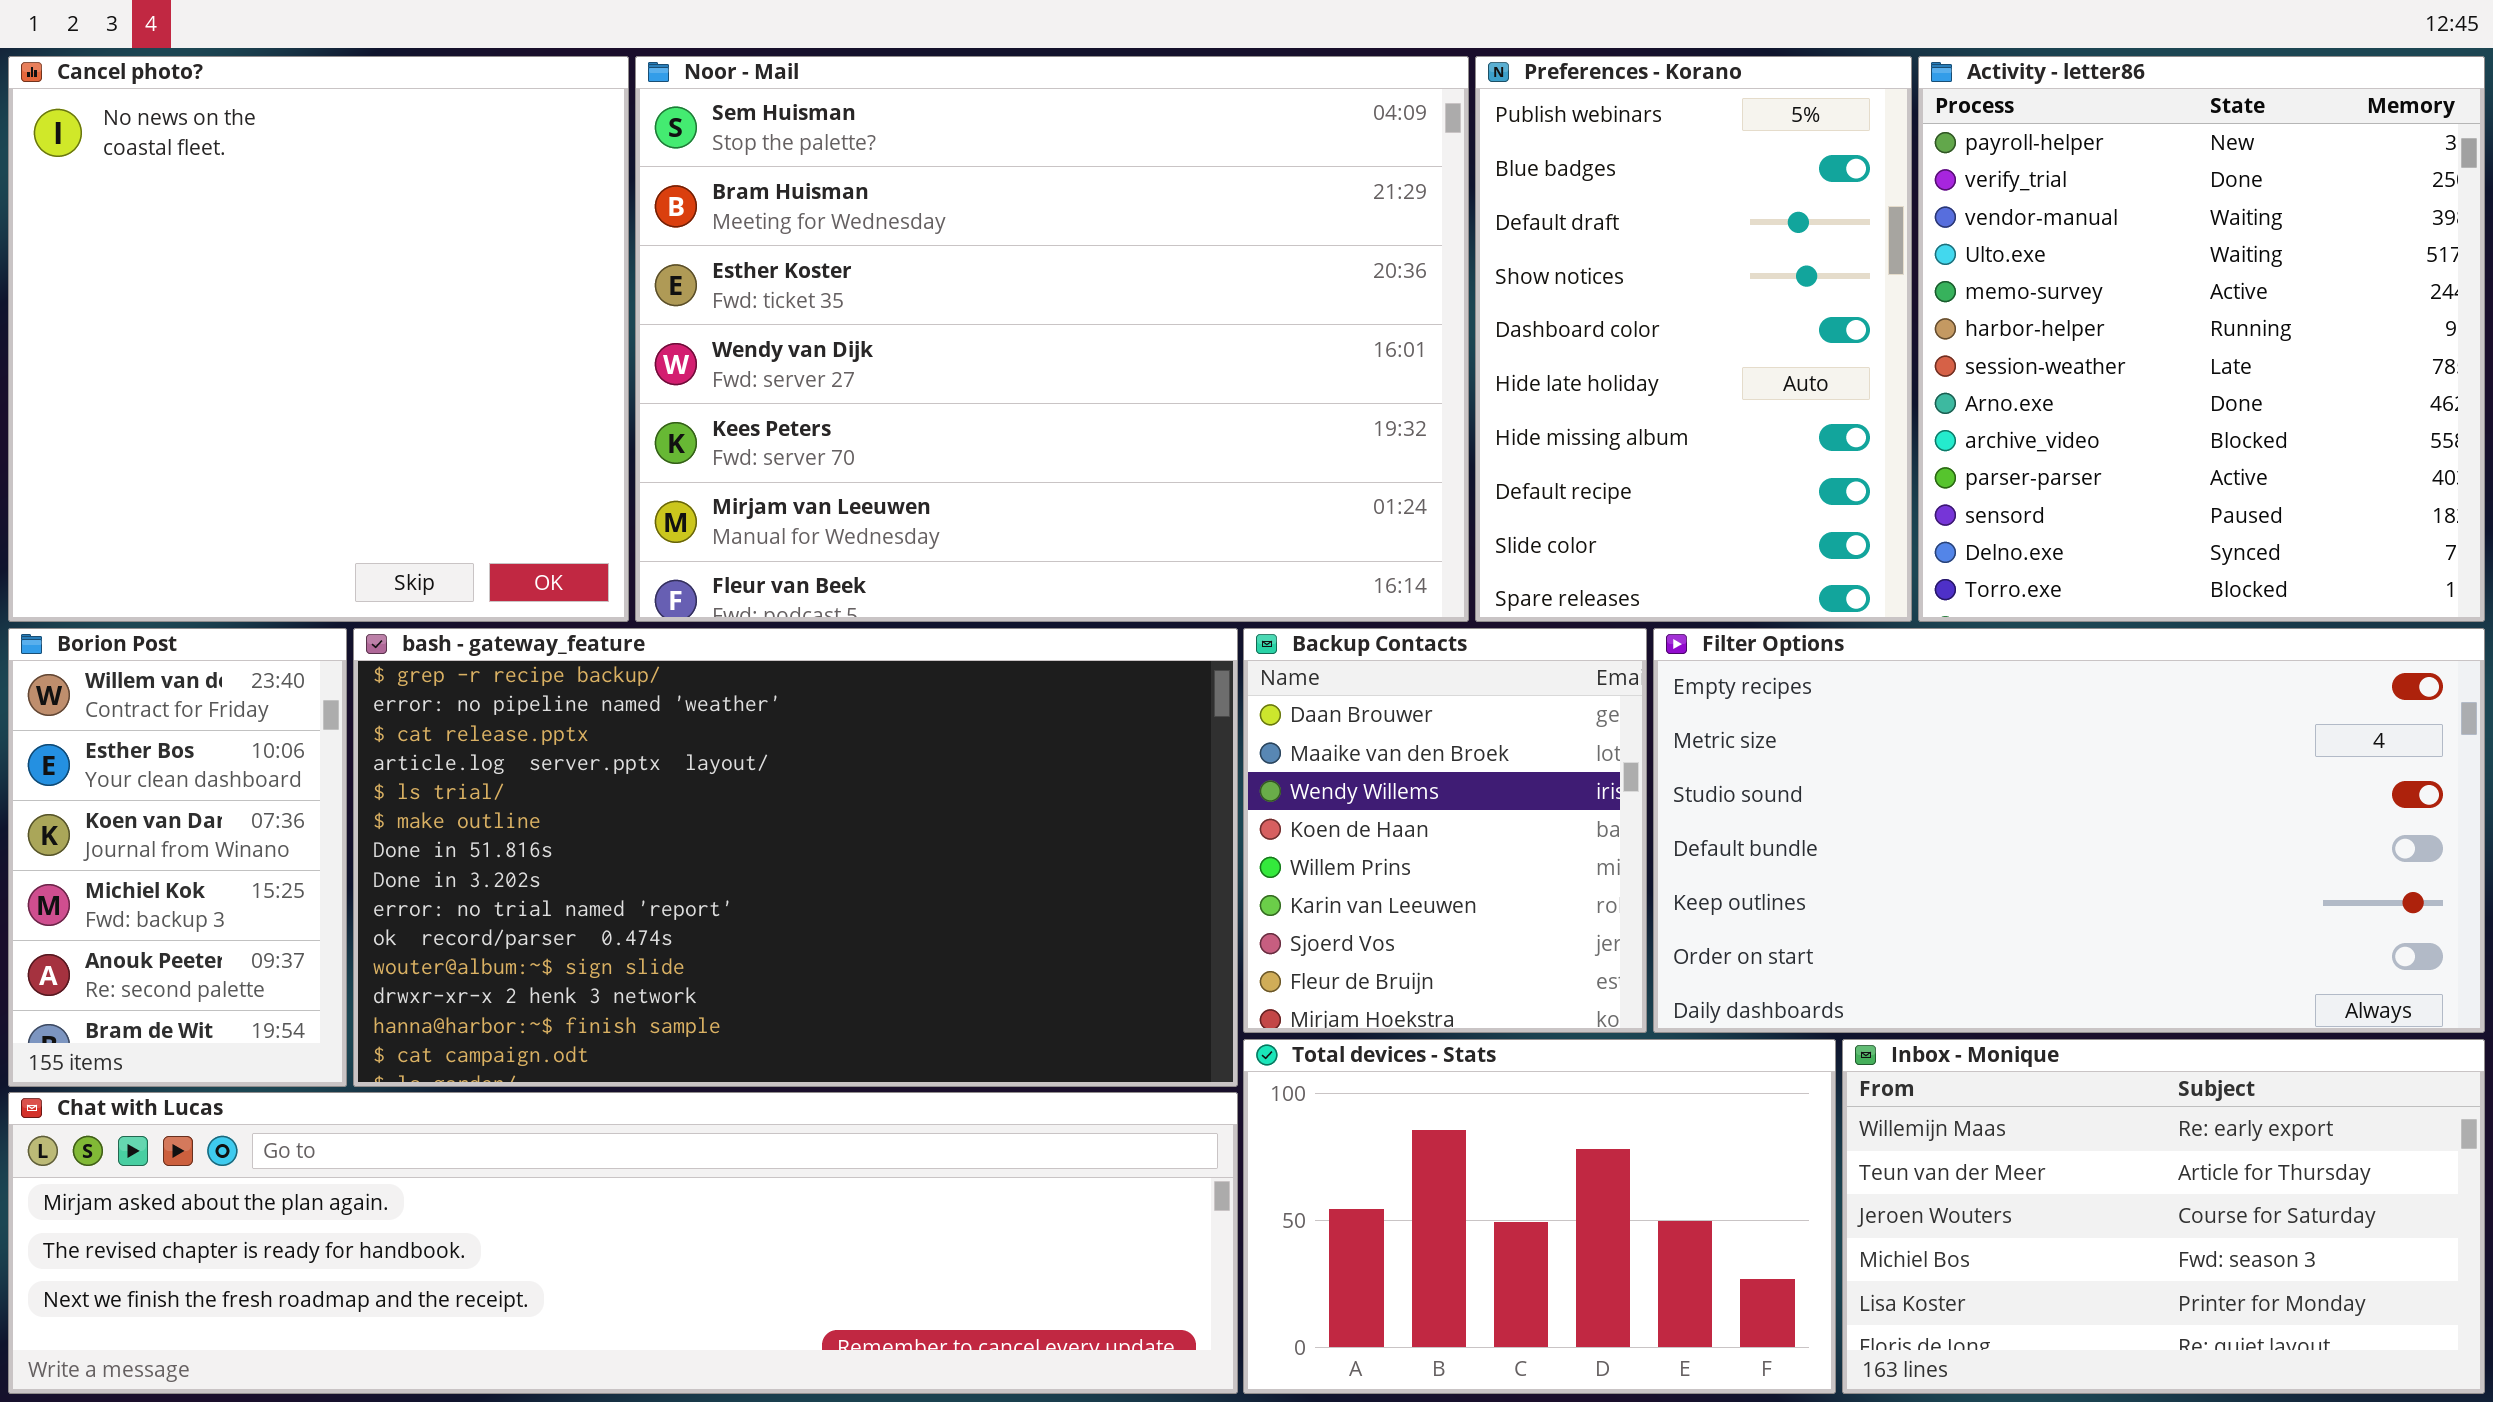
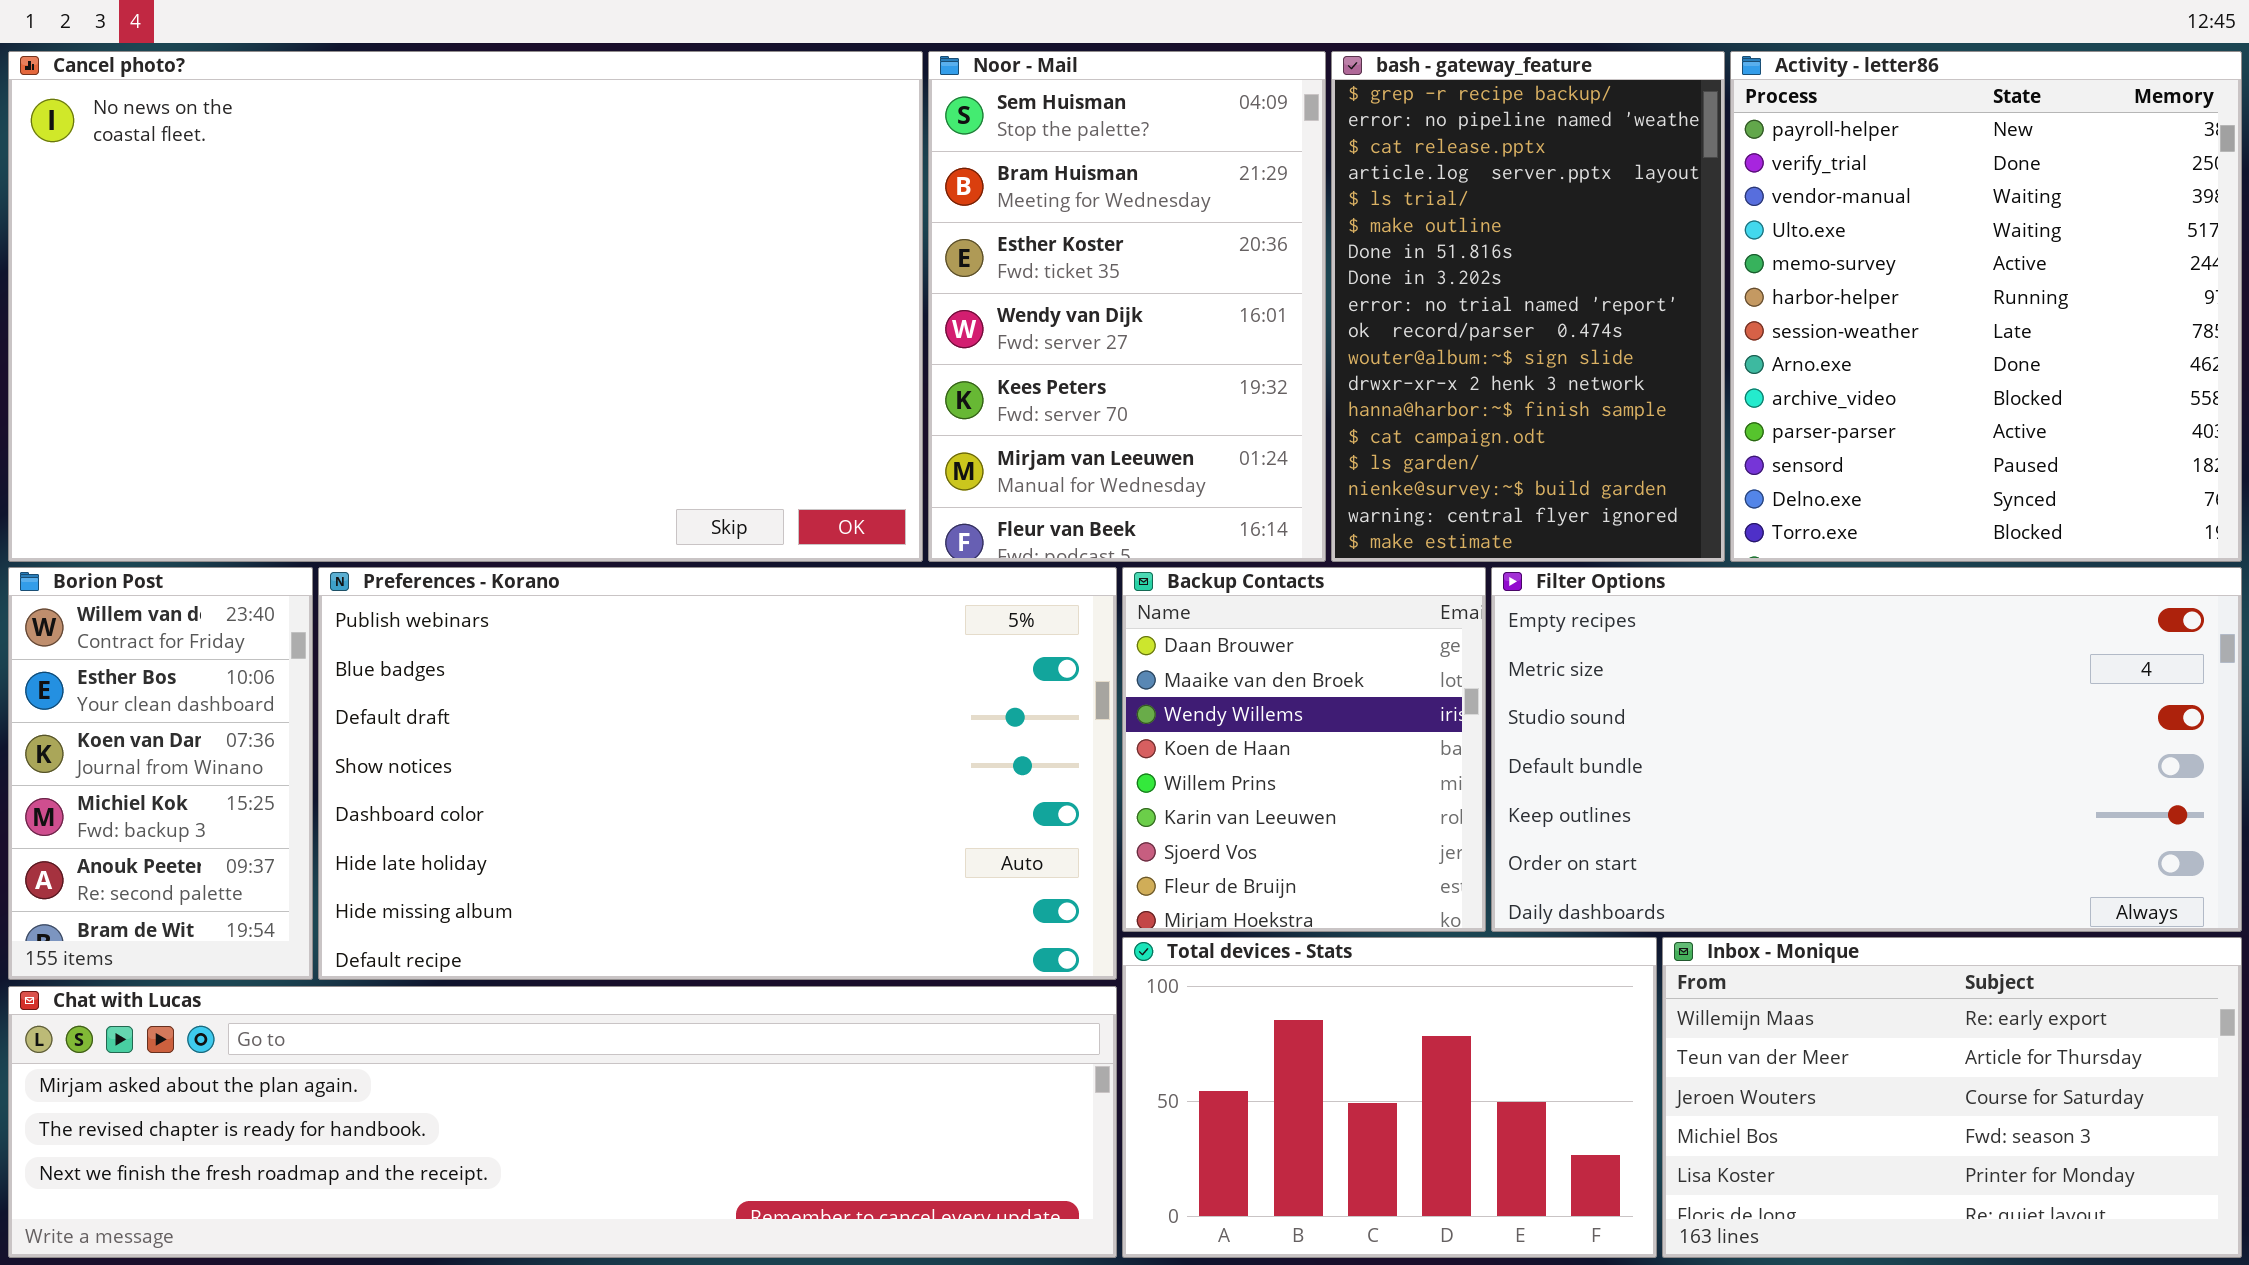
Cancel photo?: [8,56,629,622] -> [8,51,923,562], resized
Noor - Mail: [635,56,1469,622] -> [928,51,1326,562], resized
Preferences - Korano: [1475,56,1912,622] -> [318,567,1117,980], moved, resized
bash - gateway_feature: [353,628,1238,1087] -> [1331,51,1725,562], moved, resized

